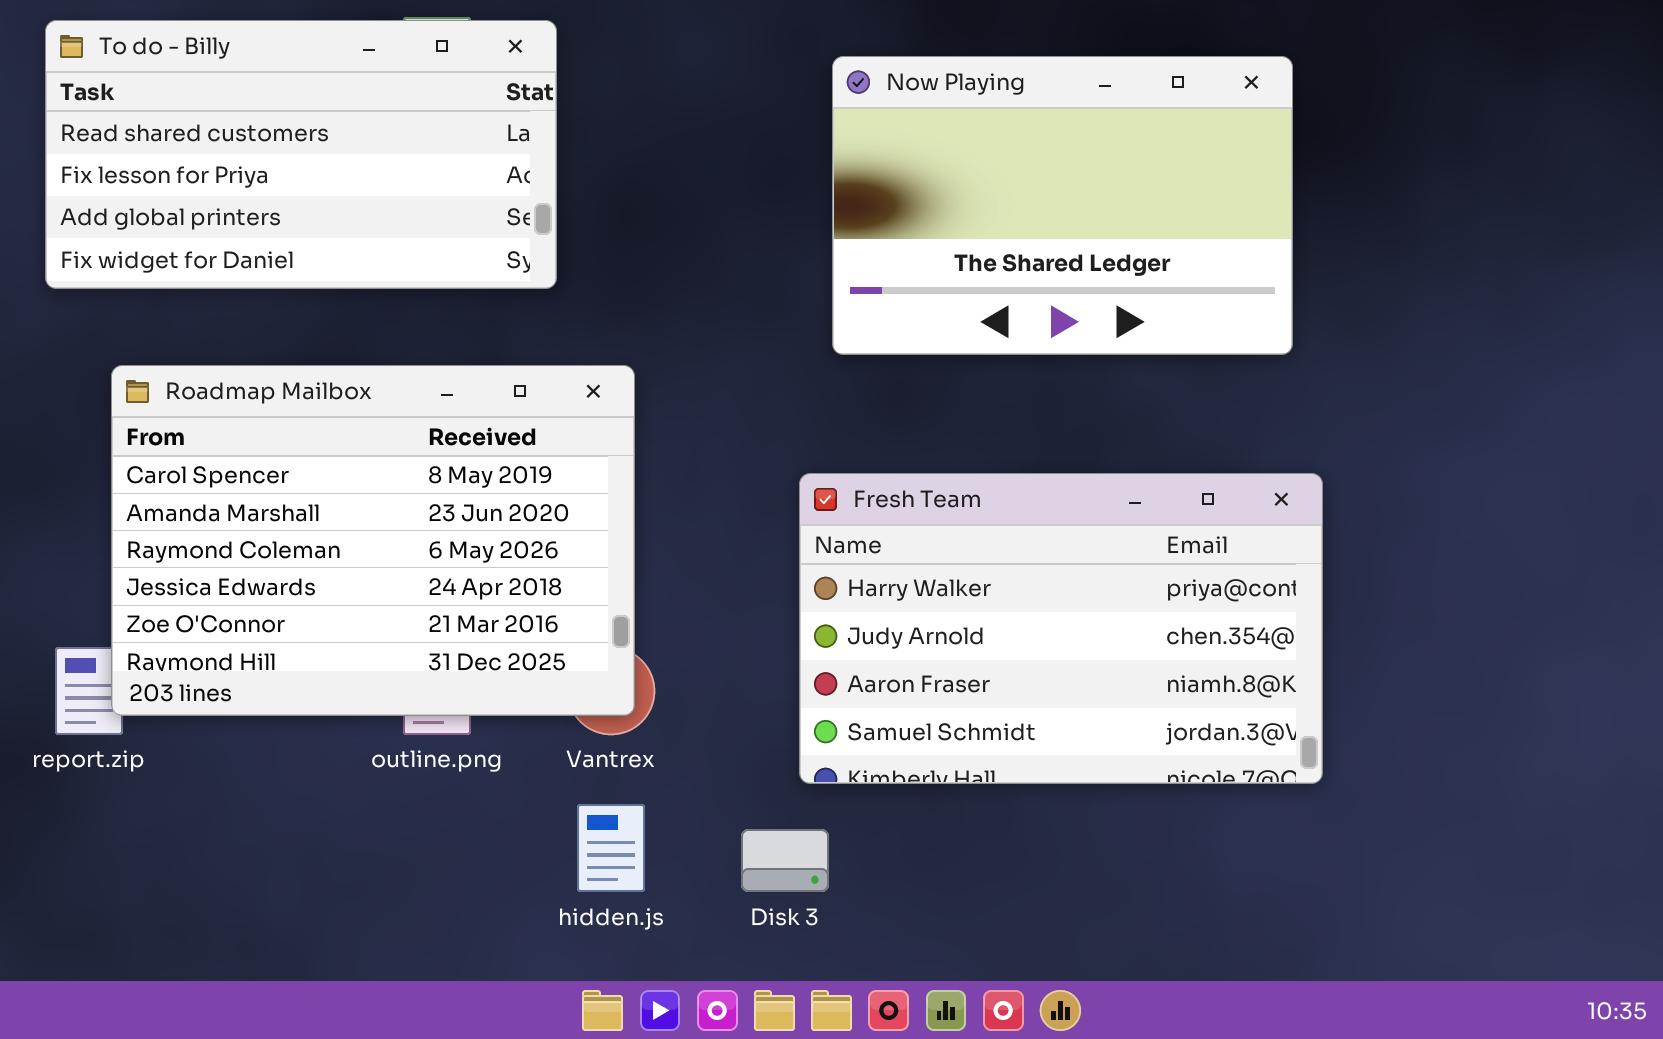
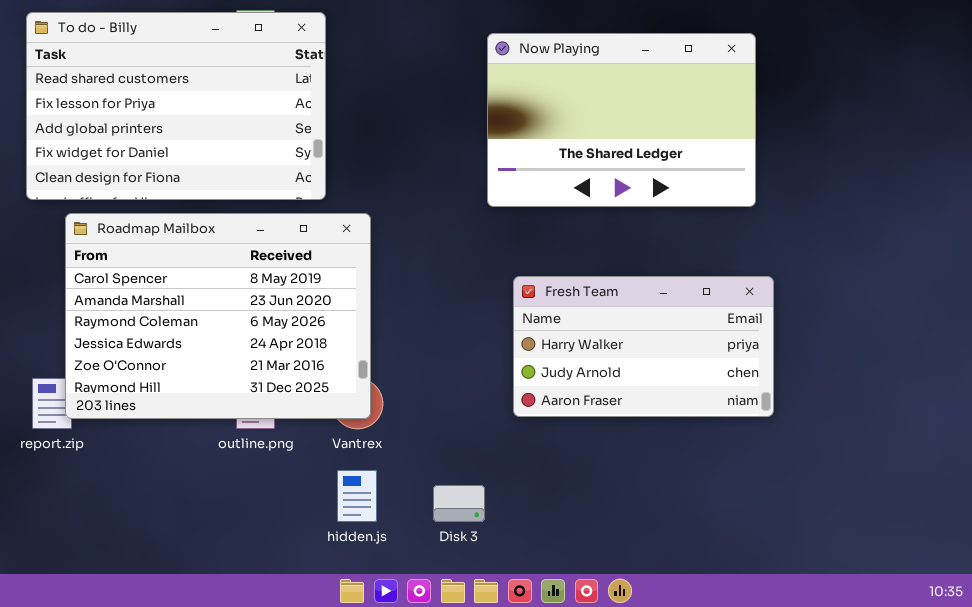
To do - Billy: [45,20,557,289] -> [26,12,326,200], resized
Fresh Team: [799,473,1323,784] -> [513,276,774,417], resized

